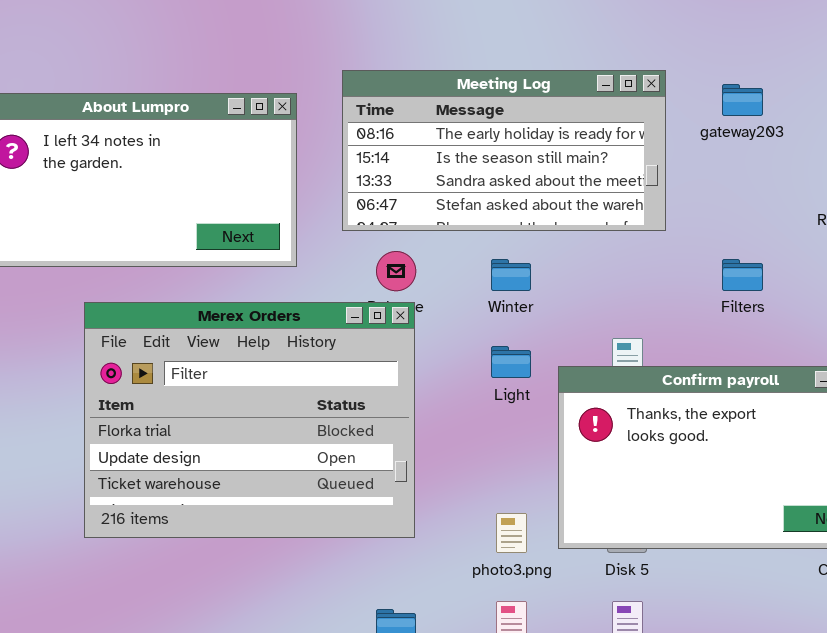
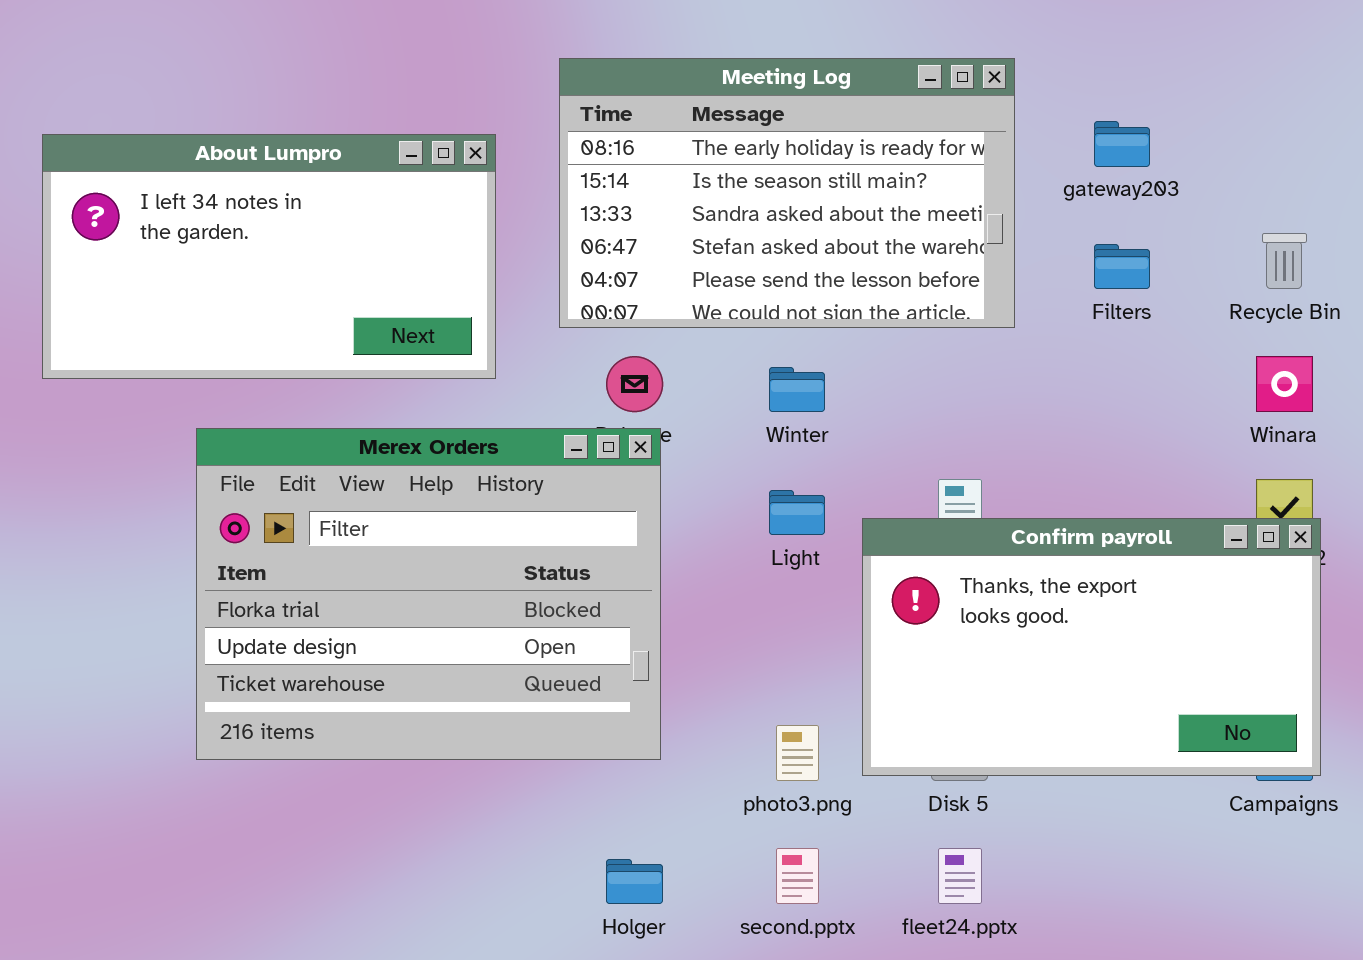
Meeting Log: [342,70,666,231] -> [559,58,1015,328], resized
Filters: [722,259,763,291] -> [1094,244,1150,289], moved

